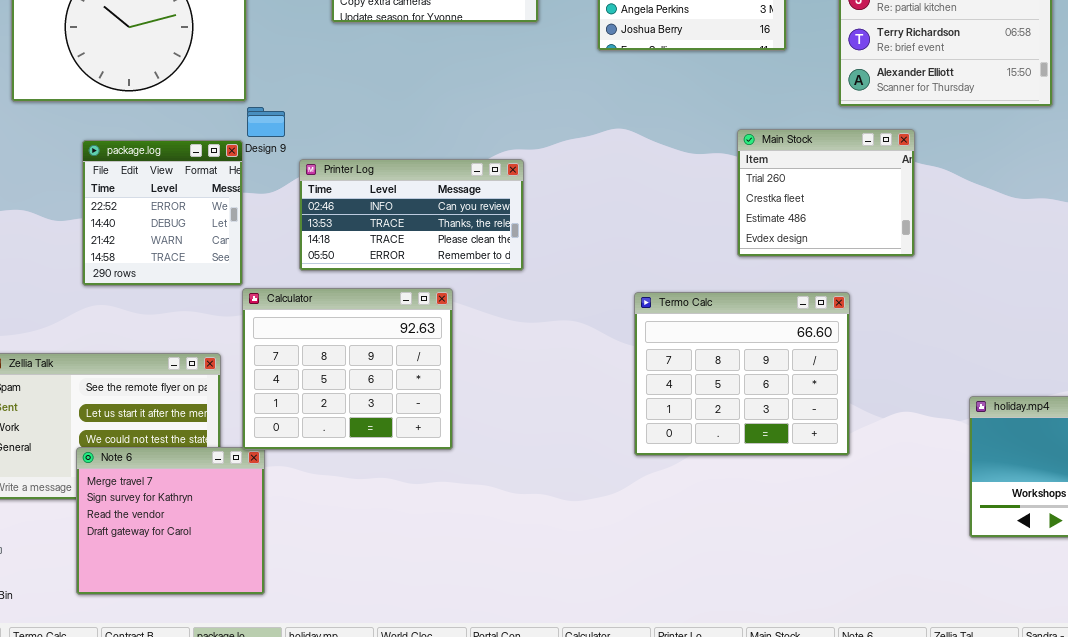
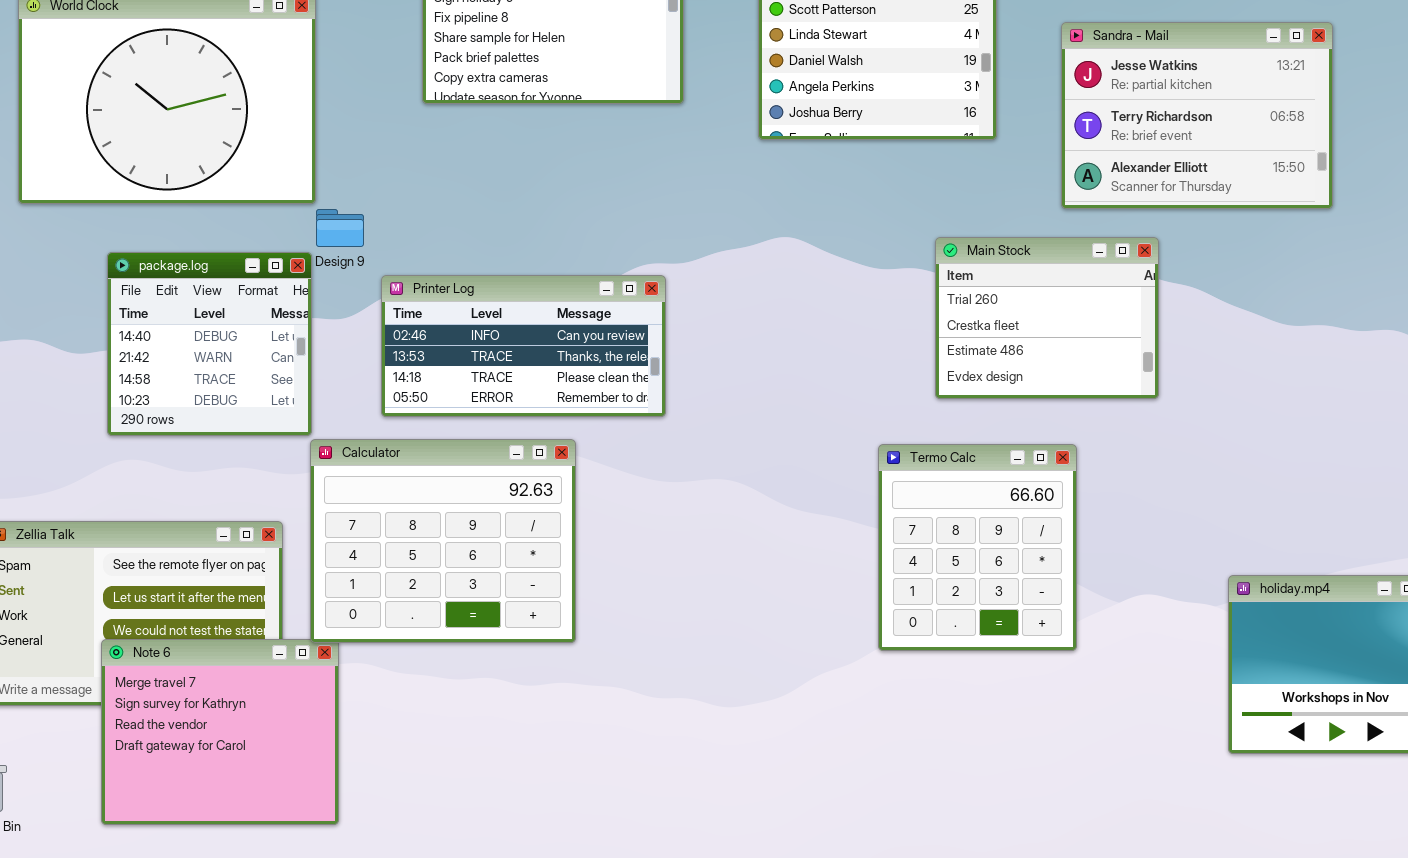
package.log: [82,140,243,286] -> [107,252,312,436], scrolled down 1 row
Termo Calc: [634,292,850,456] -> [878,444,1077,651], resized

